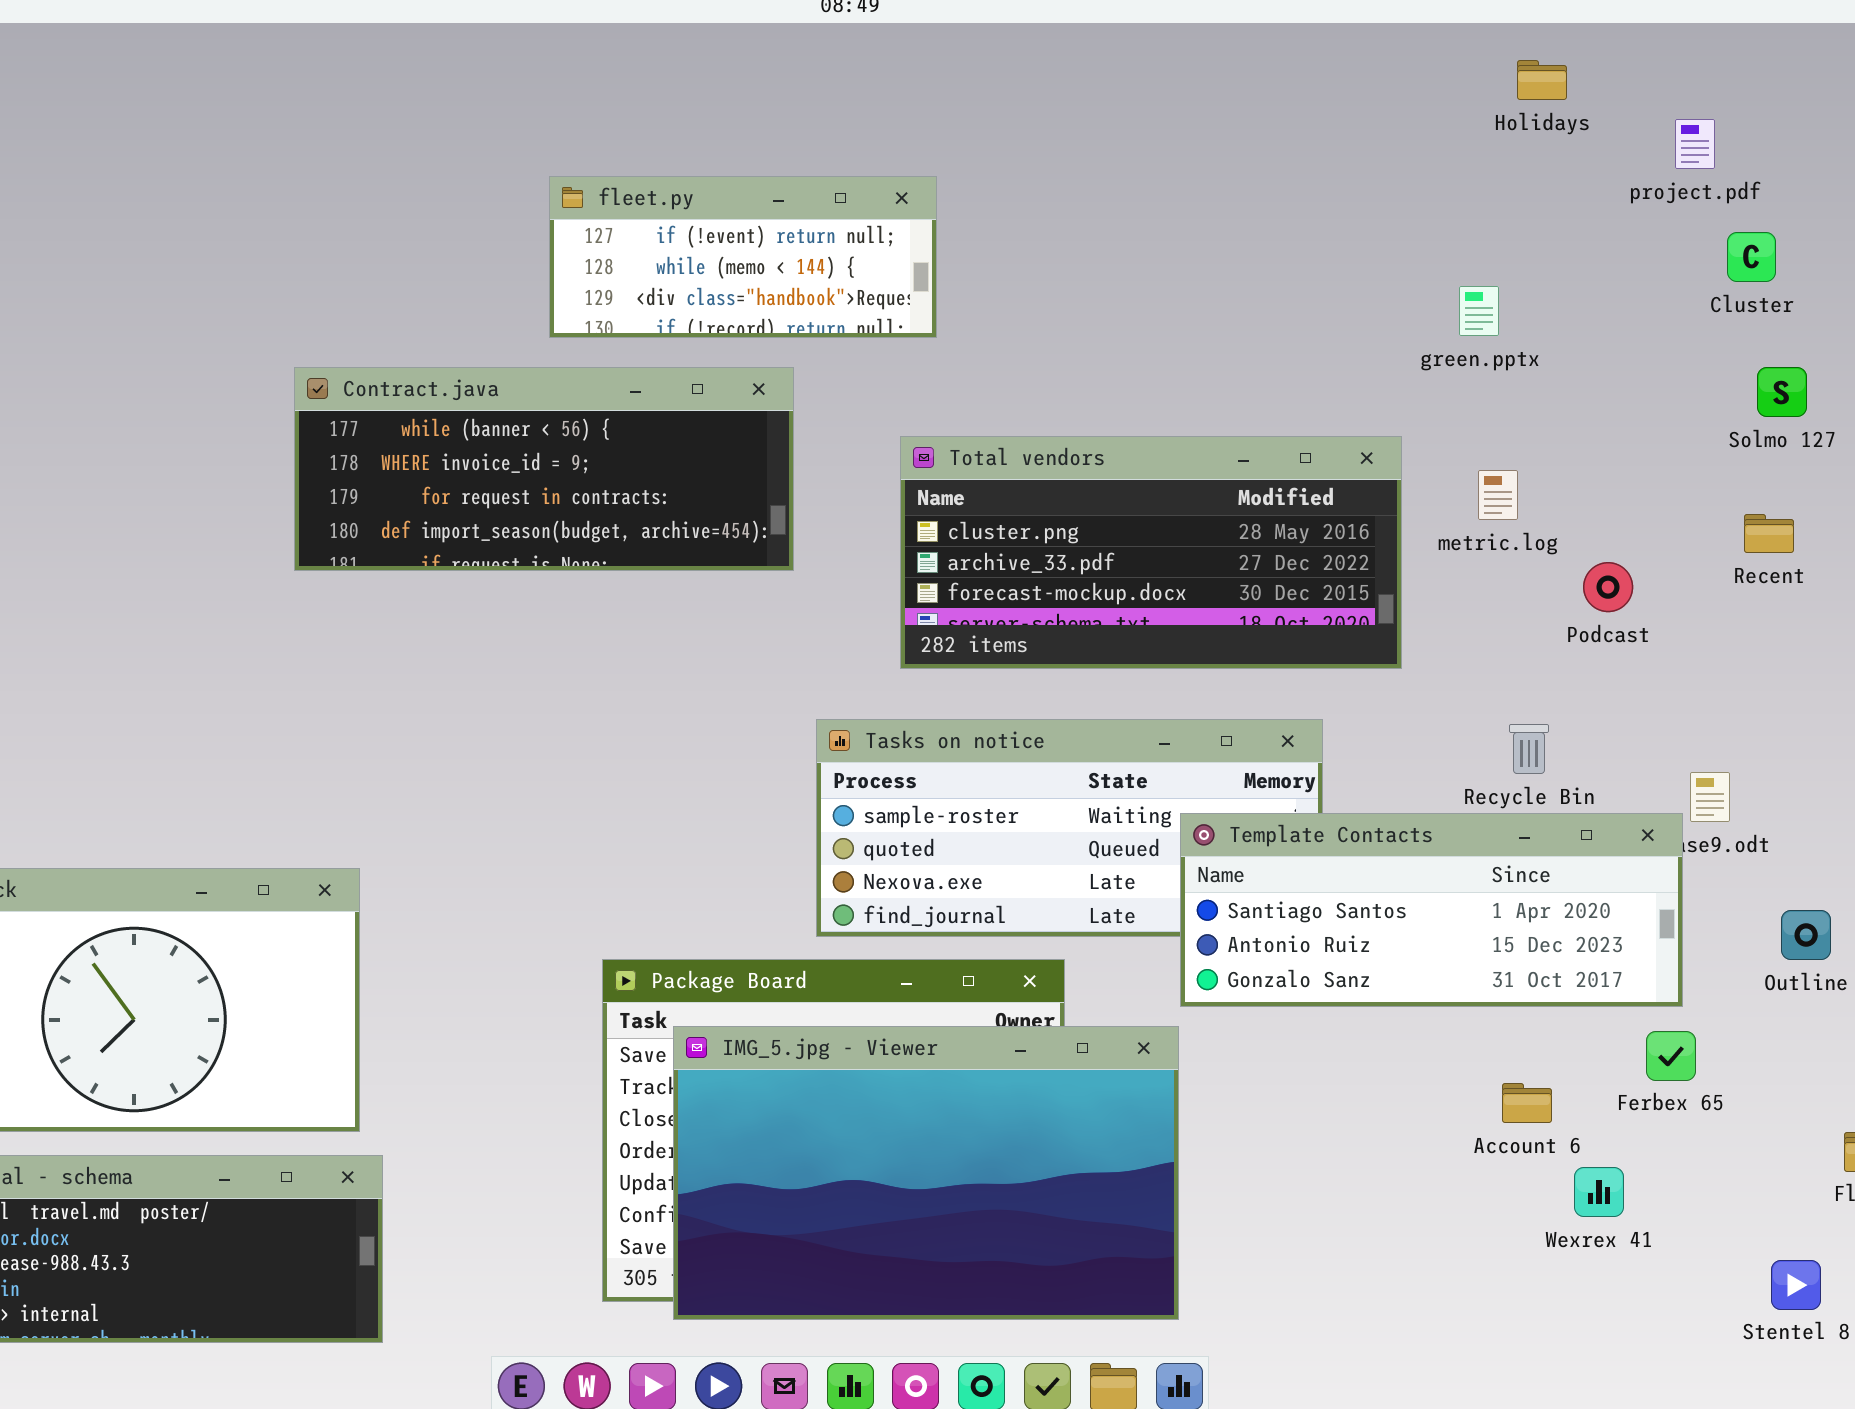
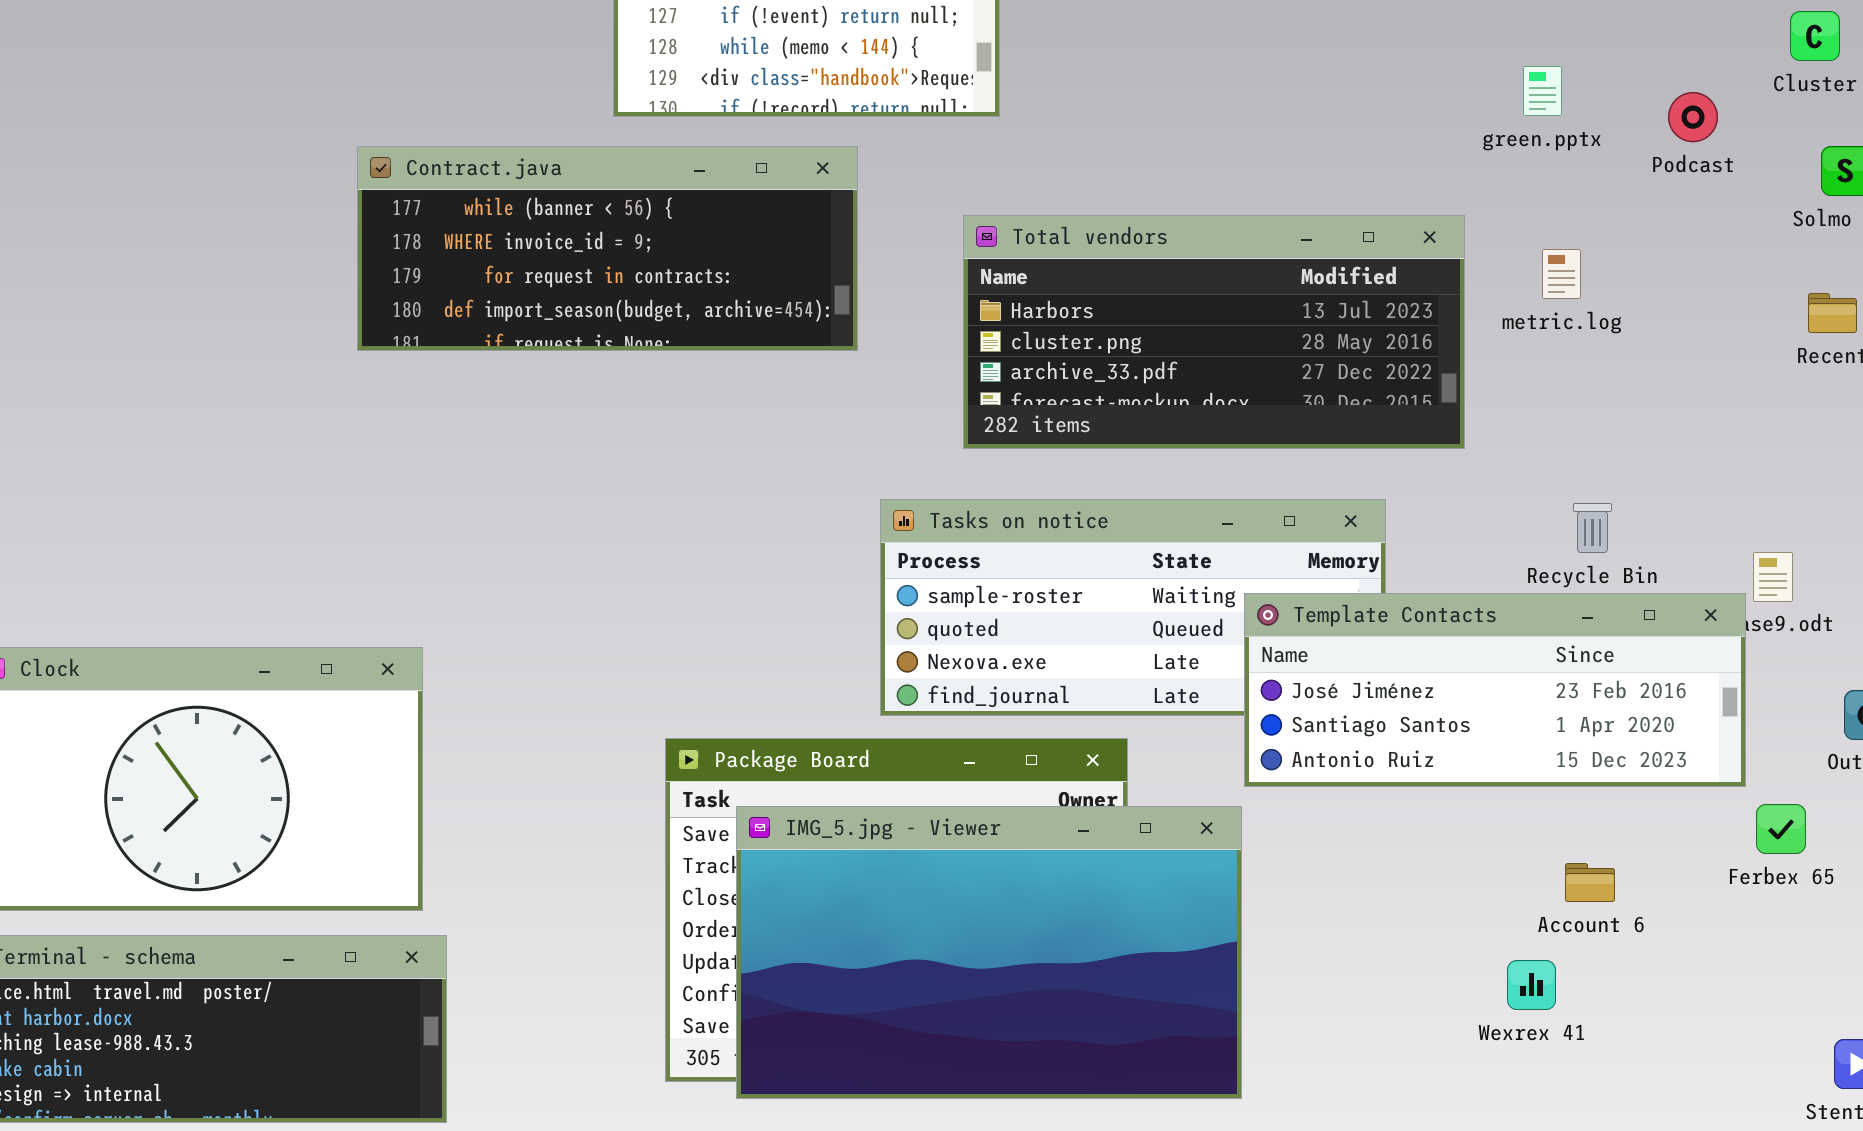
Total vendors: [900,436,1402,669] -> [963,215,1465,449], scrolled up 1 row
Podcast: [1583,562,1633,612] -> [1668,92,1718,142], moved
Template Contacts: [1180,813,1683,1007] -> [1244,593,1746,787], scrolled up 1 row
Ferbex 65: [1646,1031,1696,1081] -> [1756,804,1806,854], moved
Wexrex 41: [1574,1167,1624,1217] -> [1507,960,1556,1010], moved

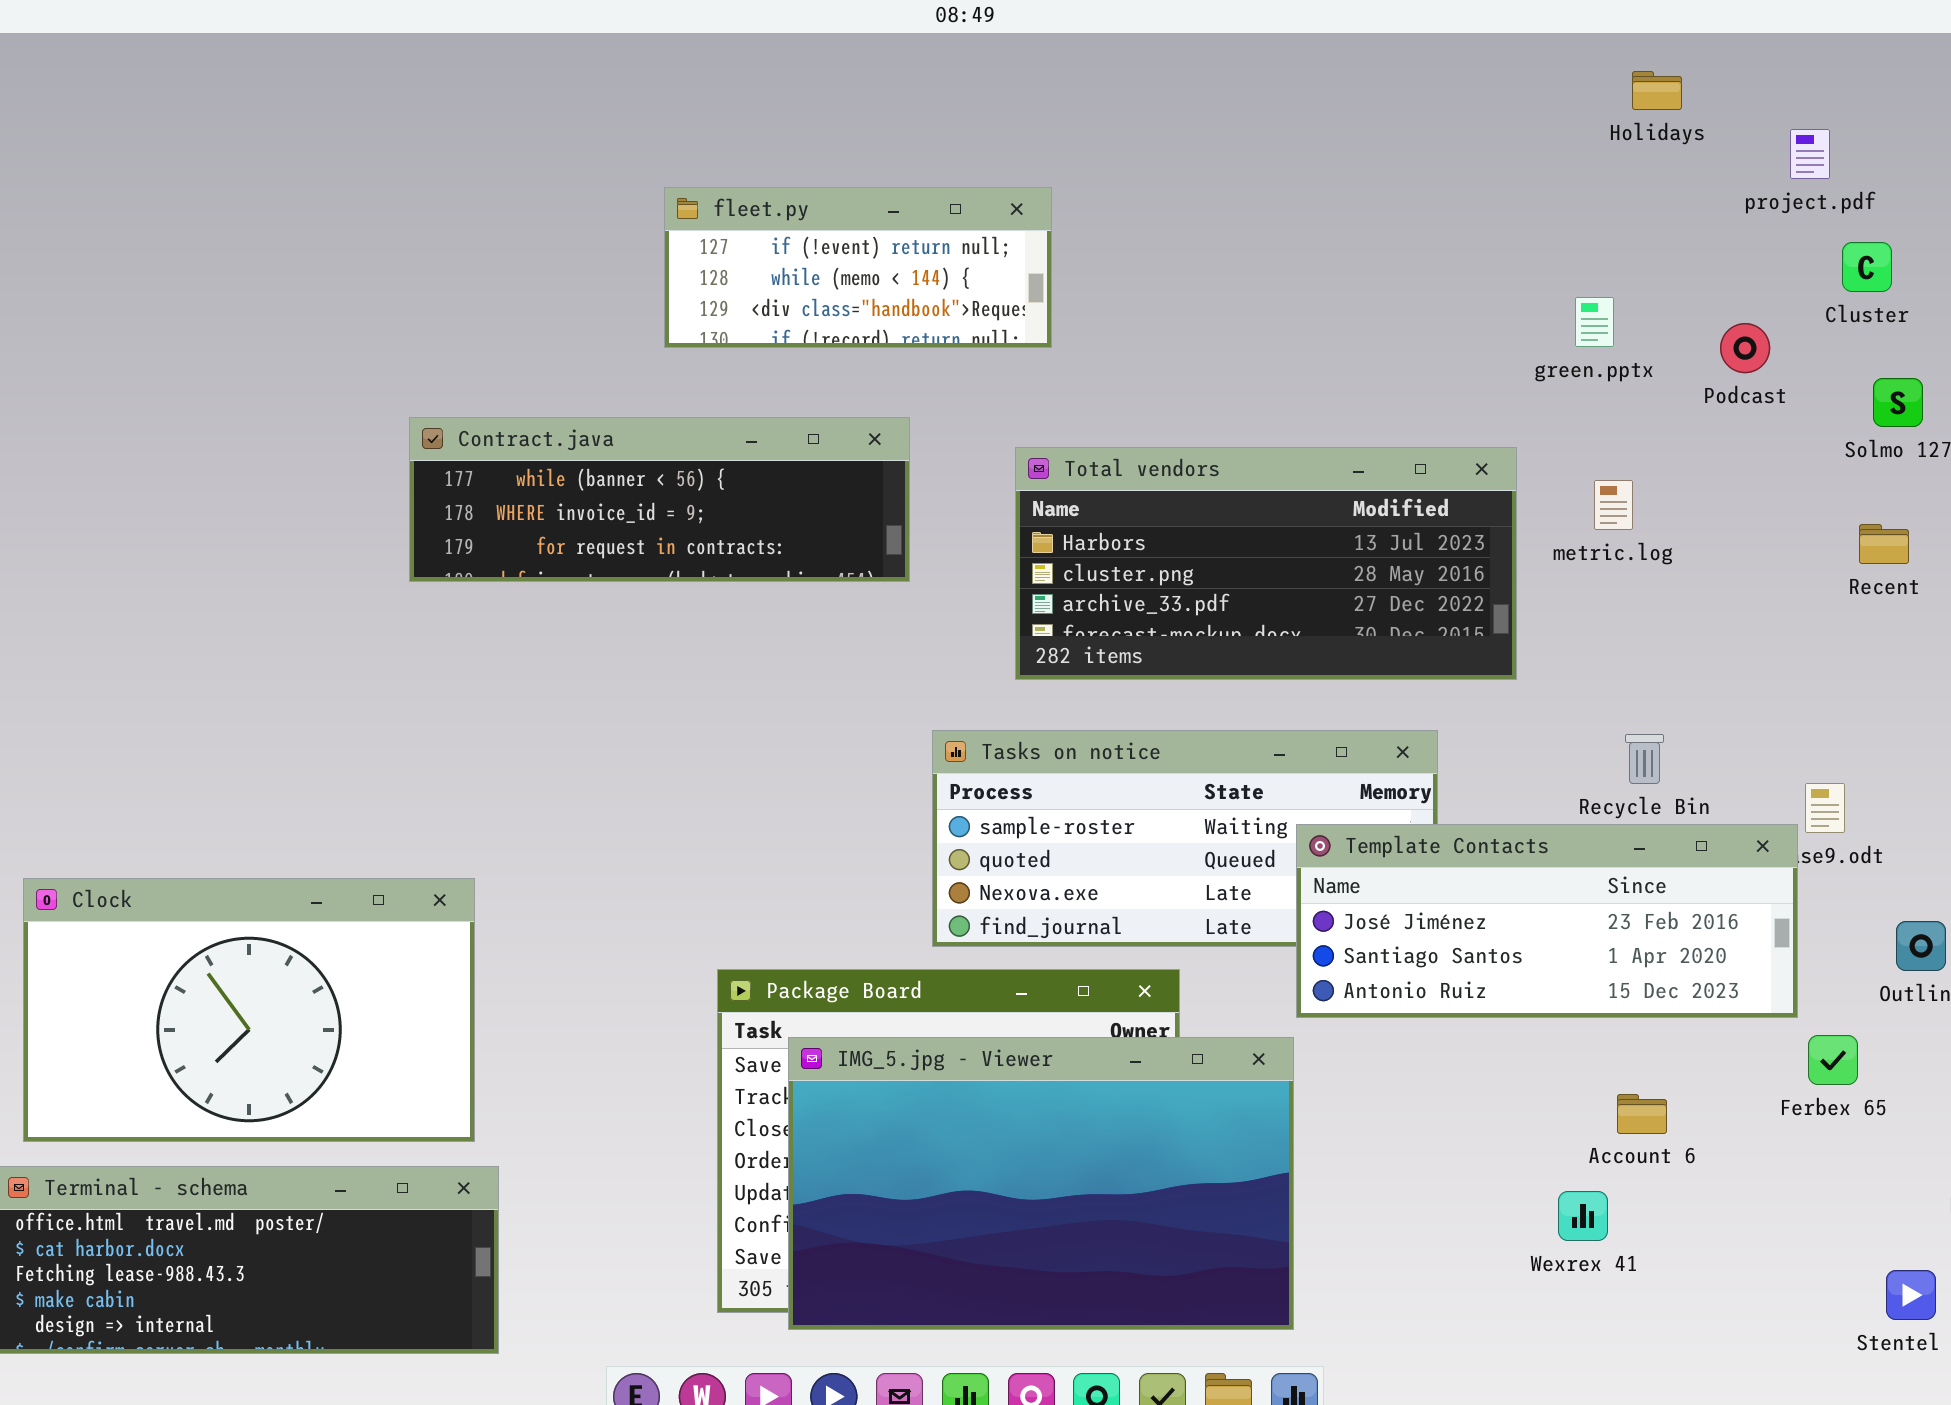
Contract.java: [357,146,858,351] -> [409,417,910,582], resized

